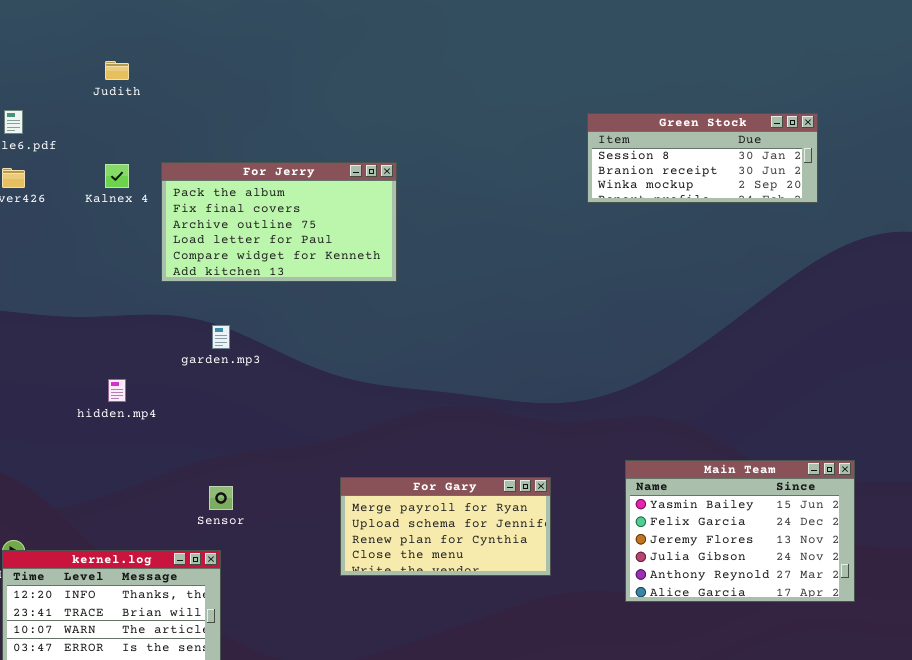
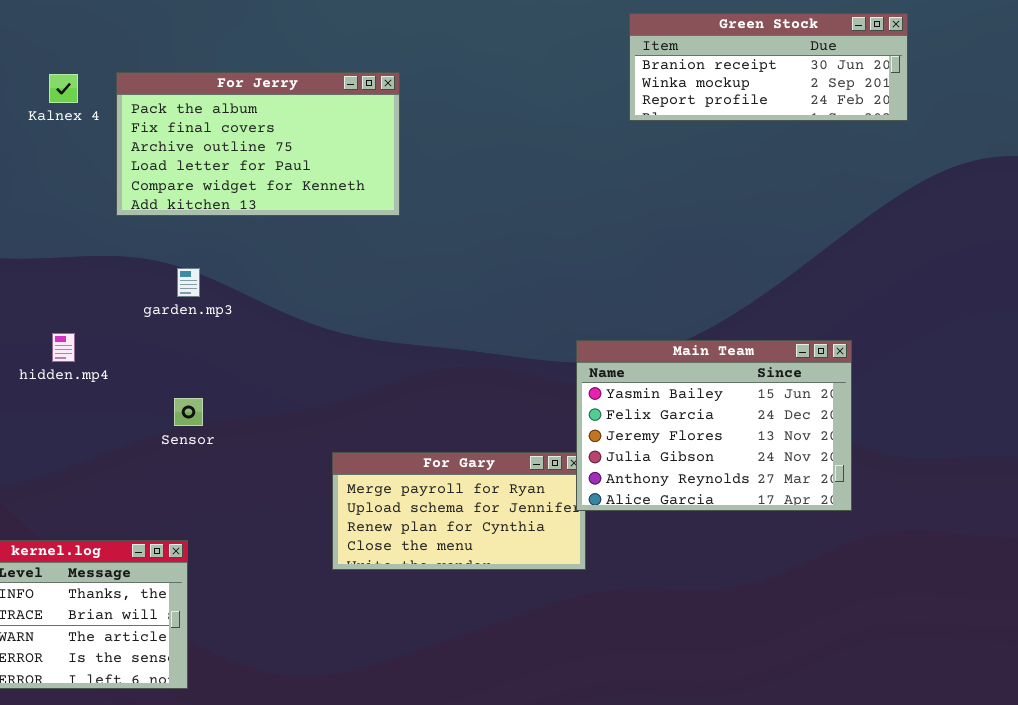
Green Stock: [587,113,818,203] -> [629,13,908,121], scrolled down 1 row
Main Team: [625,460,855,602] -> [576,340,852,511], moved
Sensor: [209,486,233,510] -> [174,398,203,426], moved

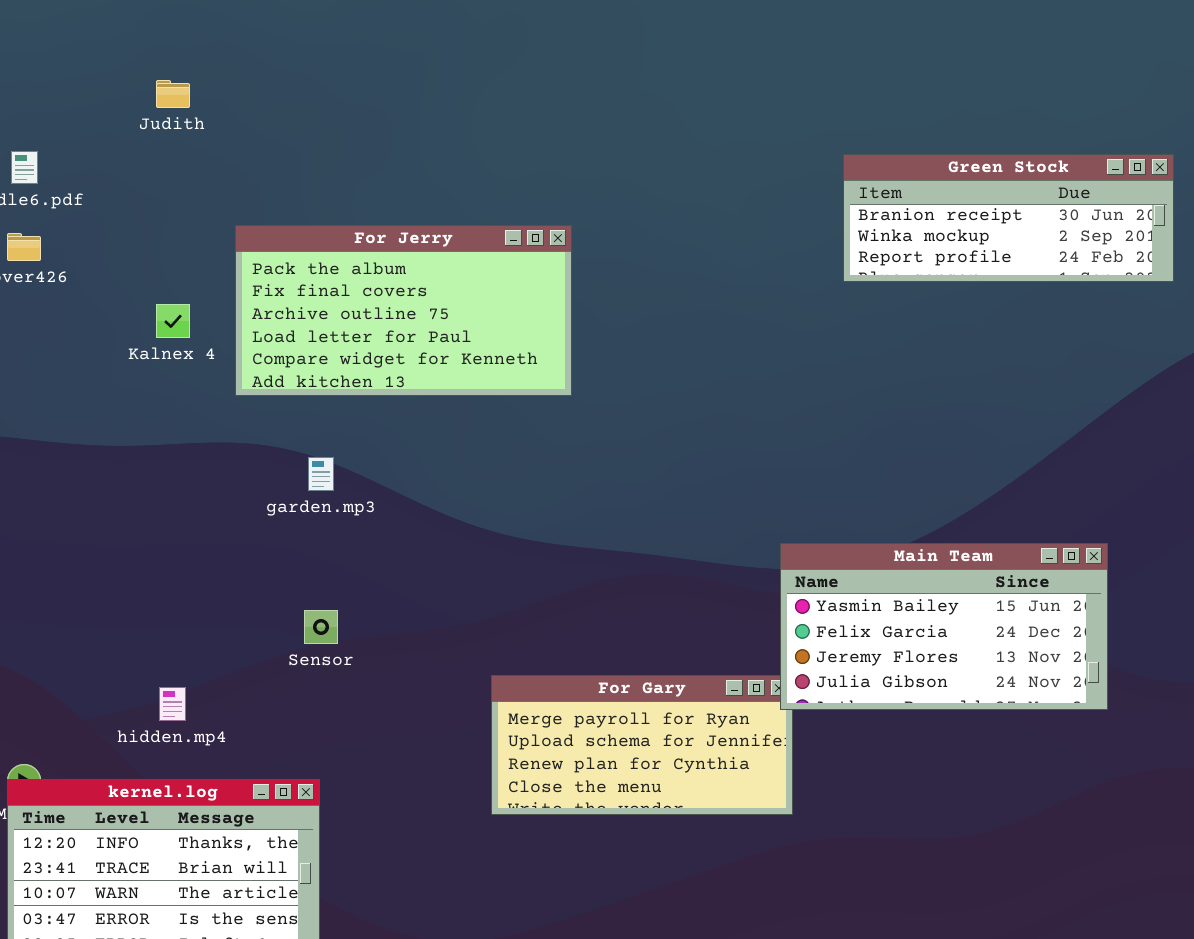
Kalnex 4: [49,74,78,103] -> [156,304,190,338], moved
hidden.mp4: [52,333,75,362] -> [159,687,186,721], moved
Main Team: [576,340,852,511] -> [780,543,1108,710], resized

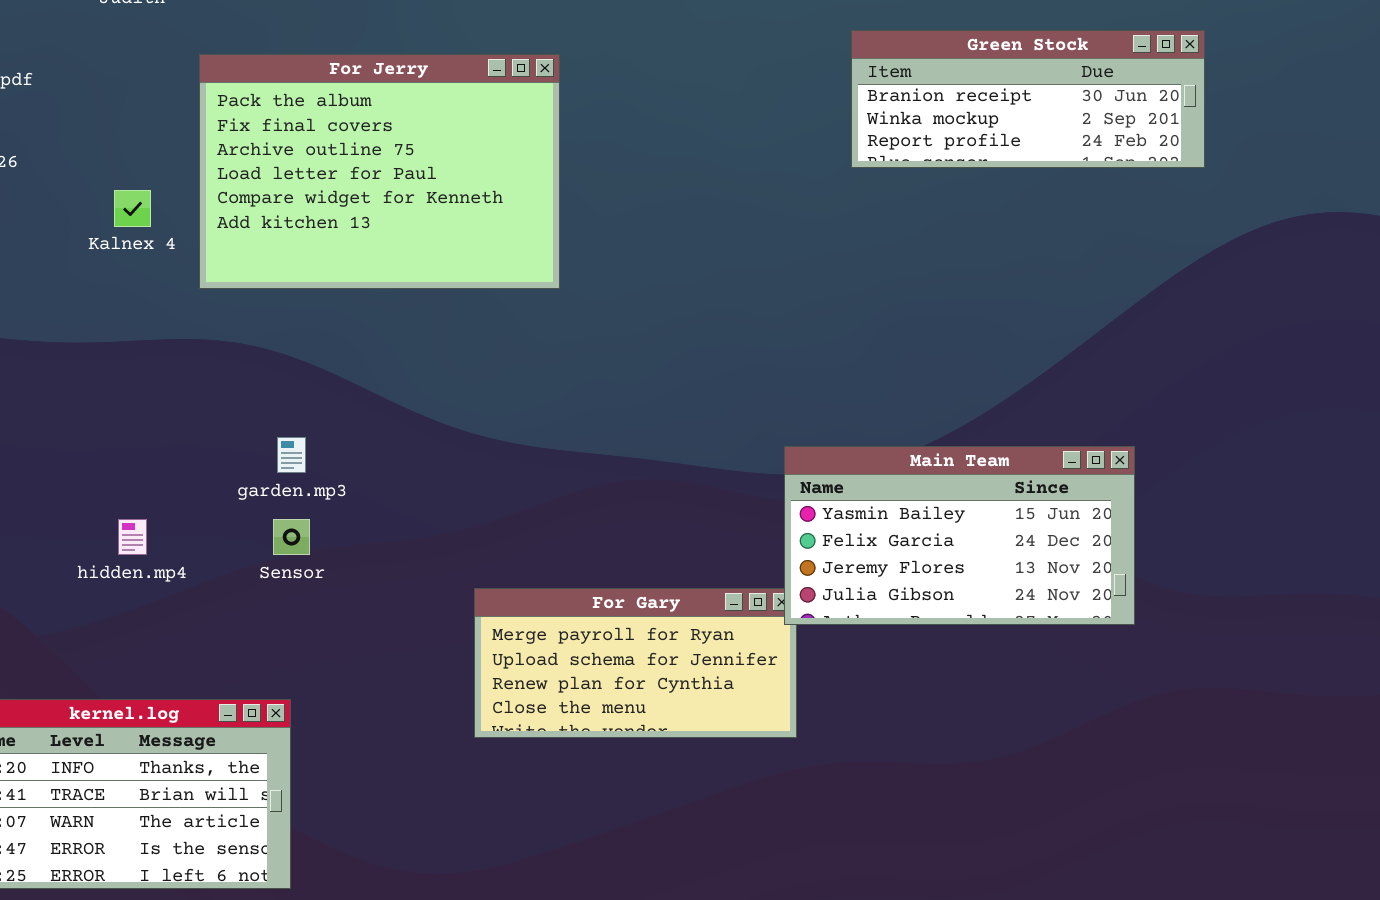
For Jerry: [235,225,572,396] -> [199,54,560,289], resized
garden.mp3: [308,457,334,491] -> [277,437,306,473], moved
hidden.mp4: [159,687,186,721] -> [118,519,147,555], moved

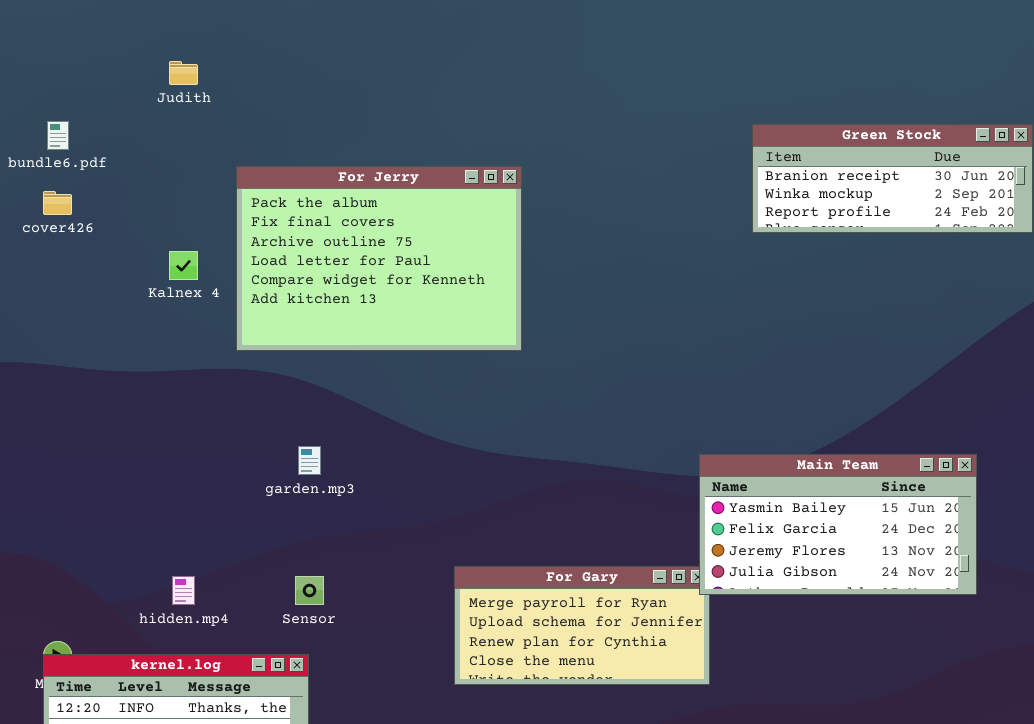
For Jerry: [199,54,560,289] -> [236,166,522,351], moved
hidden.mp4: [118,519,147,555] -> [172,576,195,605], moved
Sensor: [273,519,310,555] -> [295,576,324,605], moved

